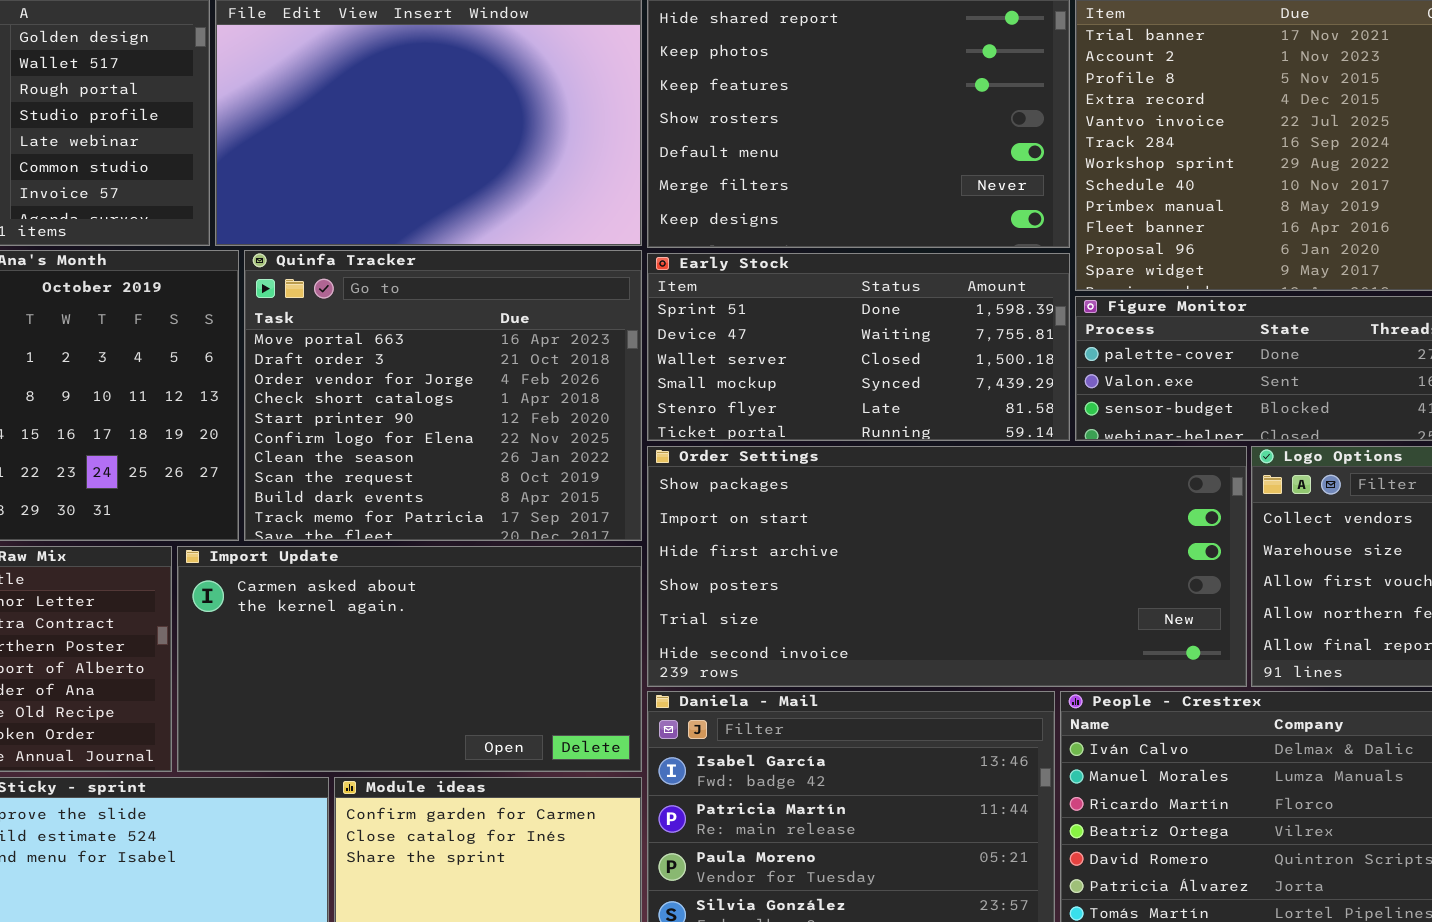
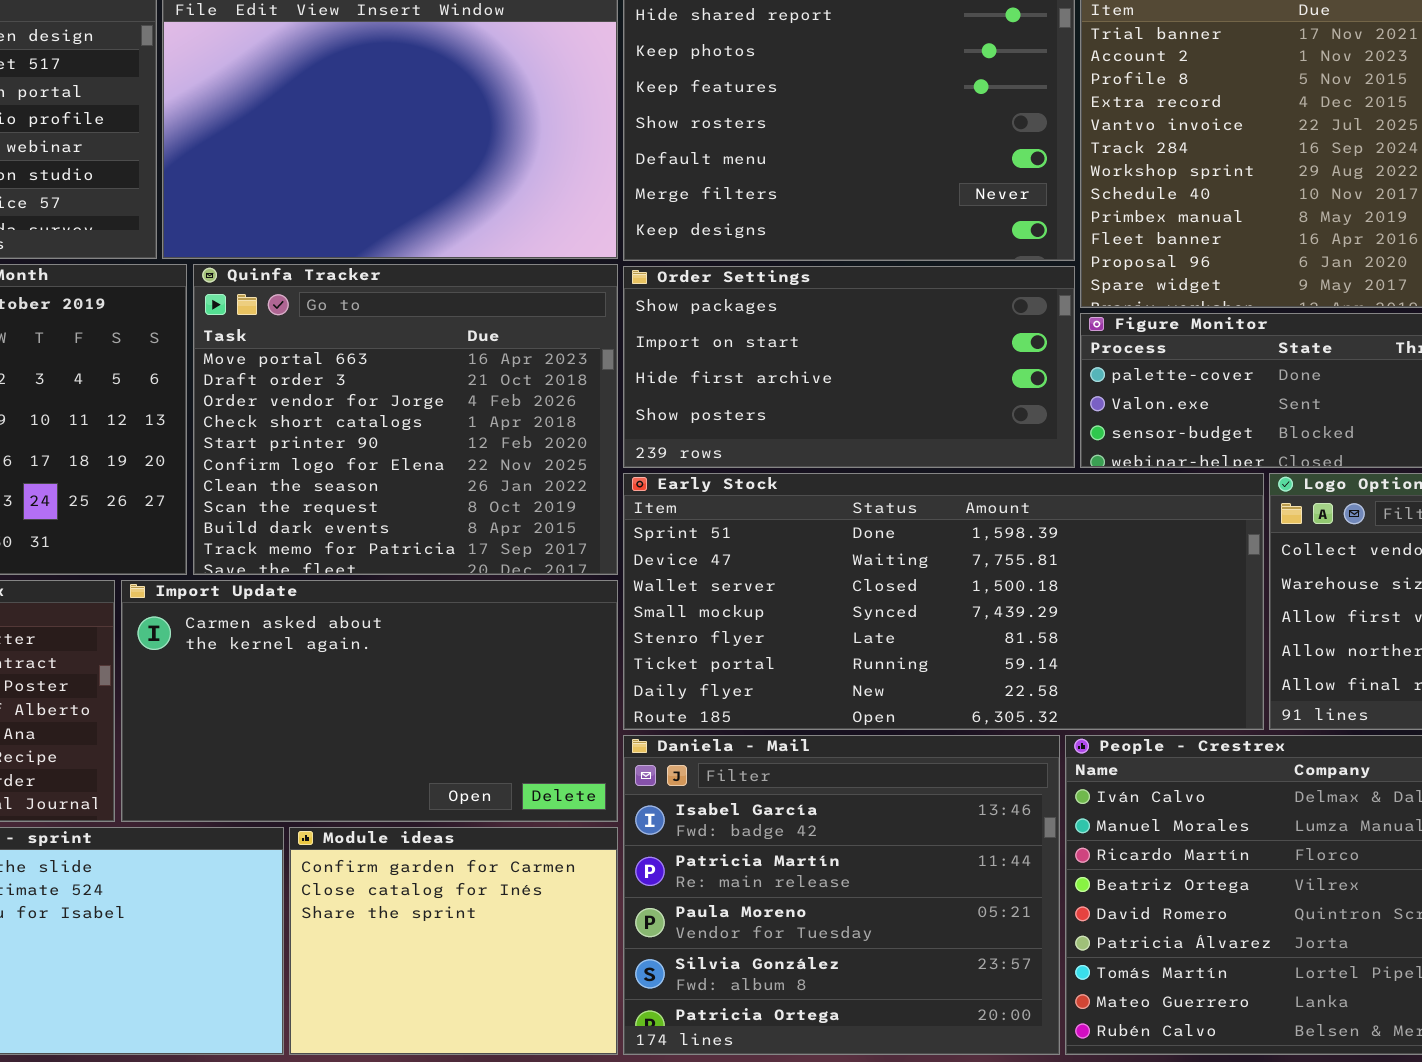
Early Stock: [647,253,1070,441] -> [623,473,1264,730], moved, resized
Order Settings: [647,446,1247,687] -> [623,266,1075,468], moved, resized

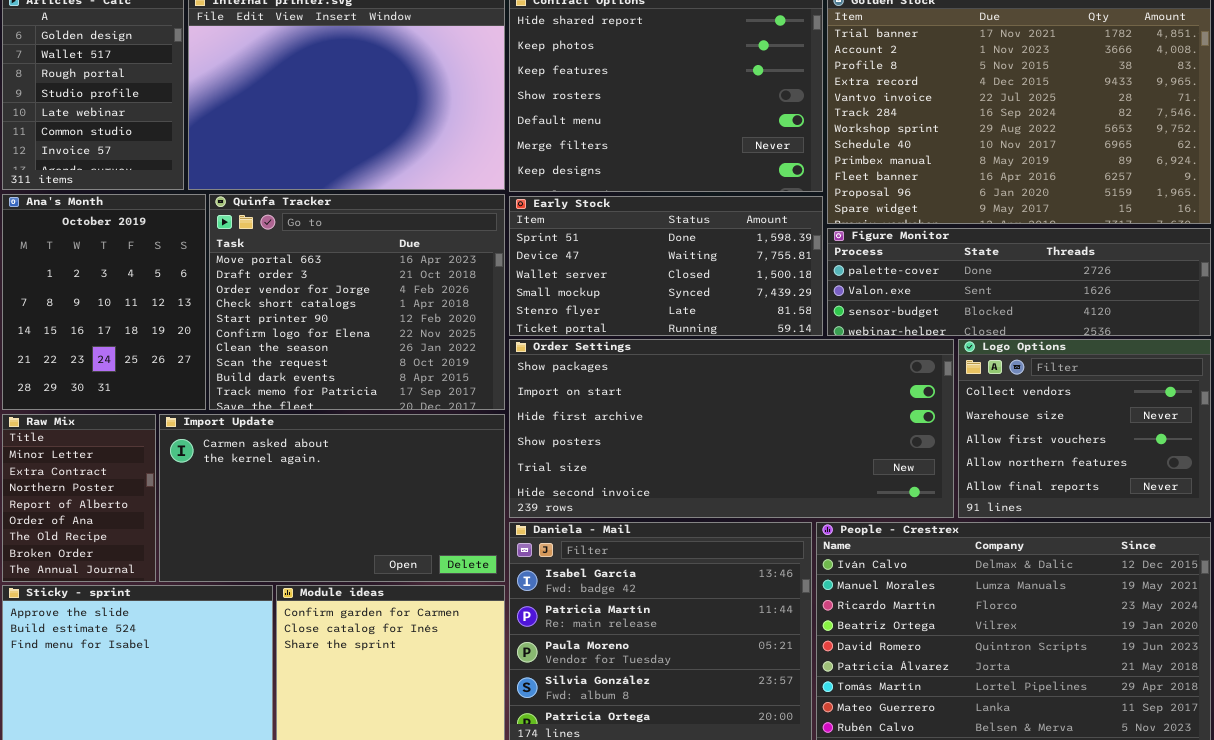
Order Settings: [623,266,1075,468] -> [509,339,954,518], moved, resized
Early Stock: [623,473,1264,730] -> [509,196,823,336], moved, resized

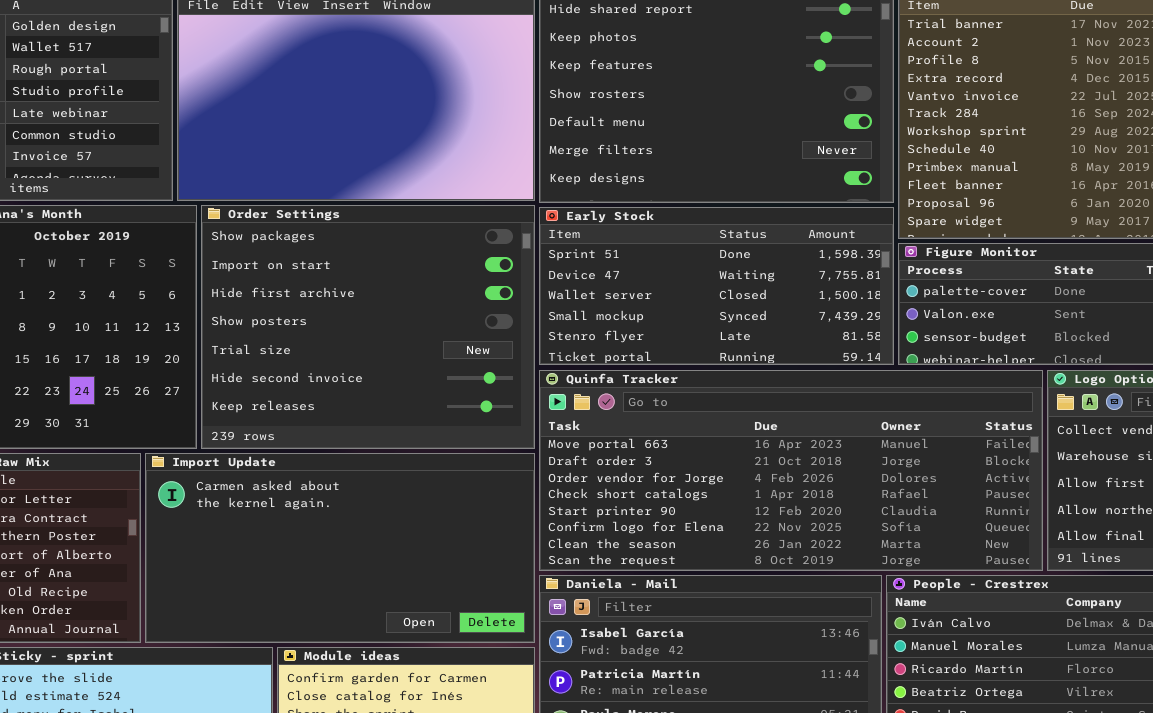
Quinfa Tracker: [209,194,505,410] -> [539,370,1043,571], moved, resized
Order Settings: [509,339,954,518] -> [201,205,535,449], moved, resized

